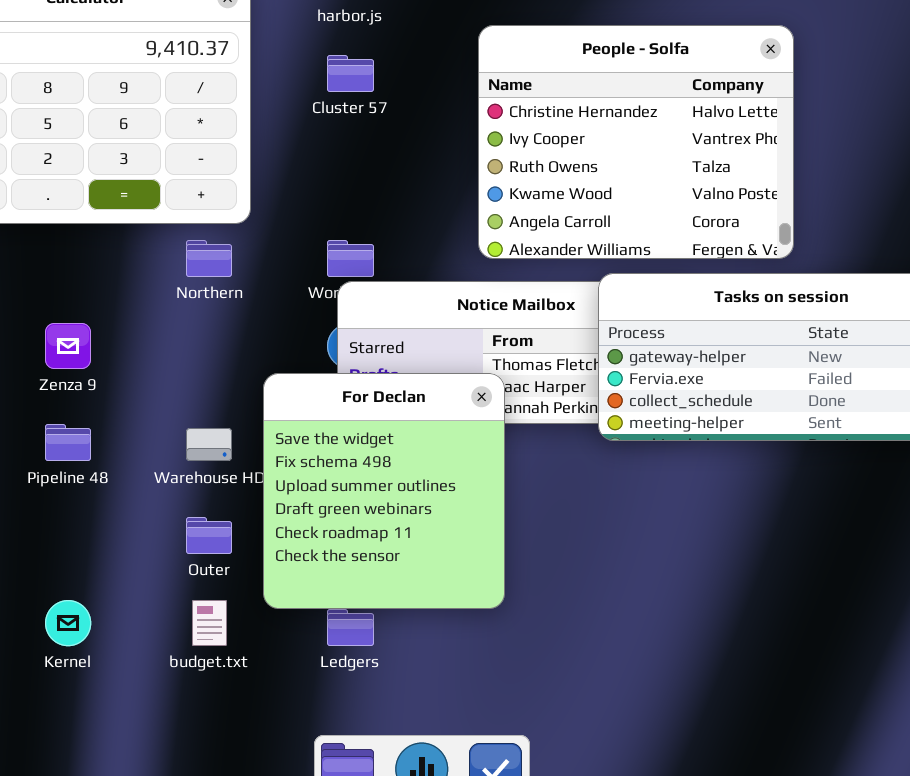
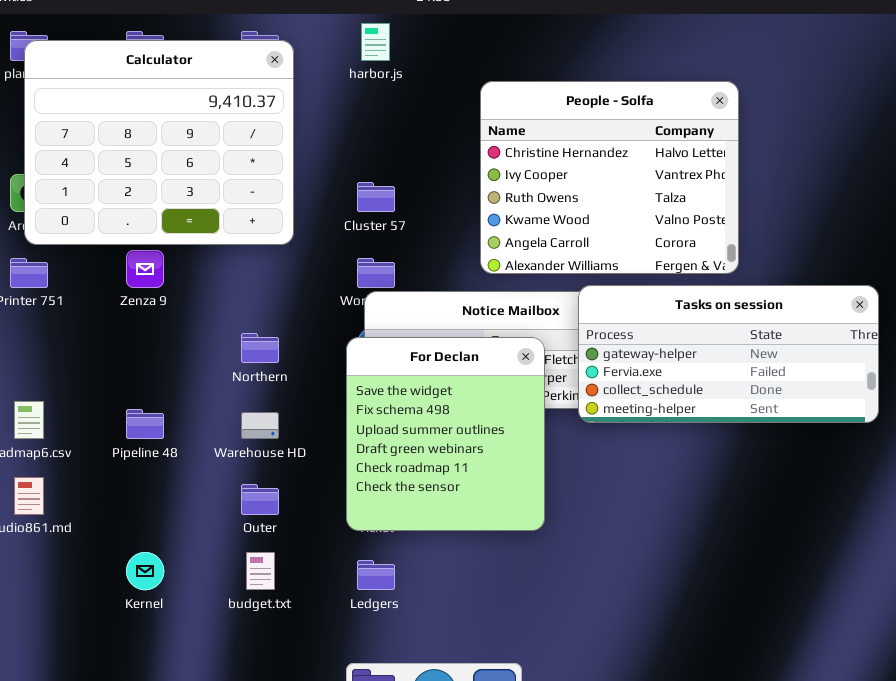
Cluster 57: [327,55,374,92] -> [357,182,395,212], moved
Northern: [186,240,232,277] -> [241,333,279,363], moved
Zenza 9: [45,323,91,369] -> [126,250,164,288], moved
For Declan: [263,373,505,609] -> [346,337,545,531], moved

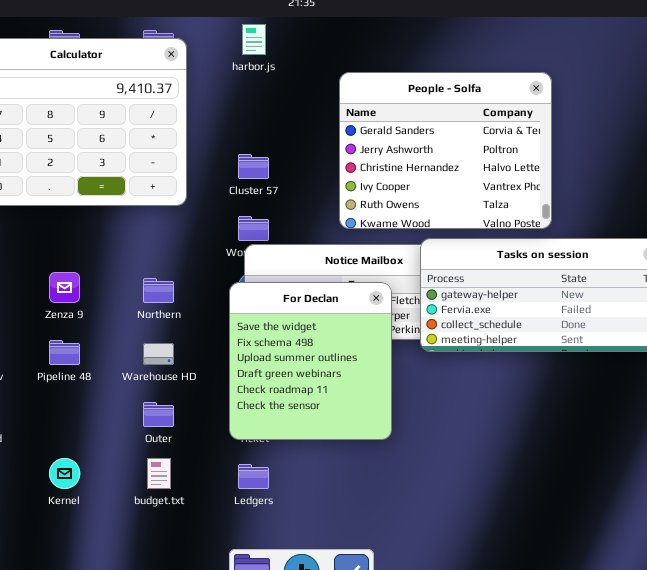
People - Solfa: [480,81,739,274] -> [339,72,552,229], scrolled up 2 rows
Zenza 9: [126,250,164,288] -> [49,272,80,303], moved

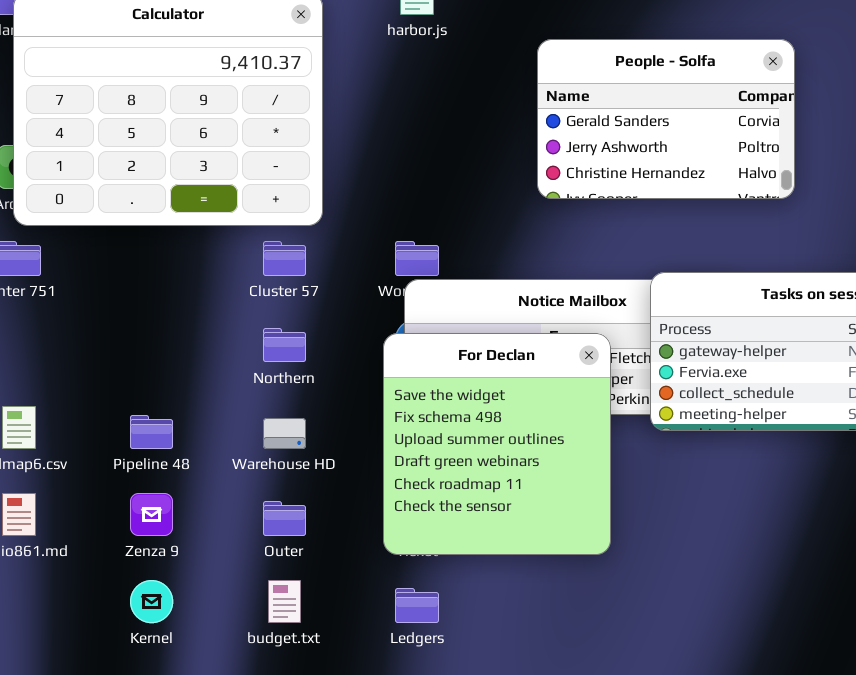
People - Solfa: [339,72,552,229] -> [537,39,795,199], resized
Cluster 57: [238,154,269,179] -> [263,241,306,276], moved
Zenza 9: [49,272,80,303] -> [130,493,173,536], moved

